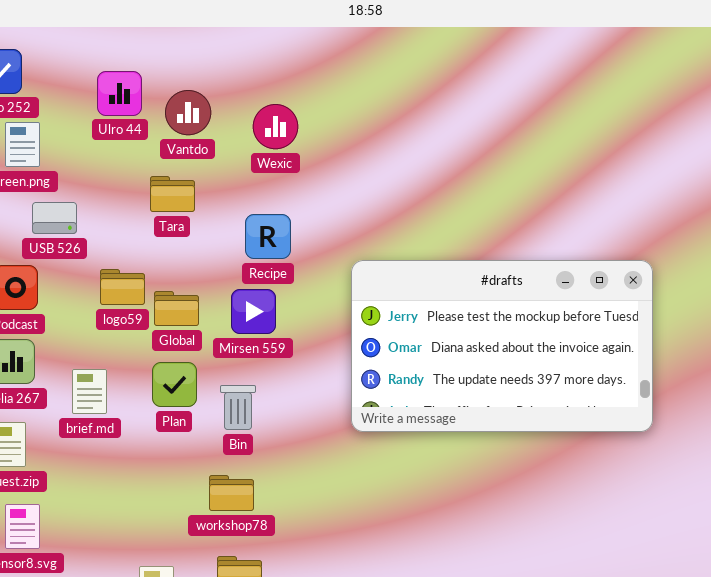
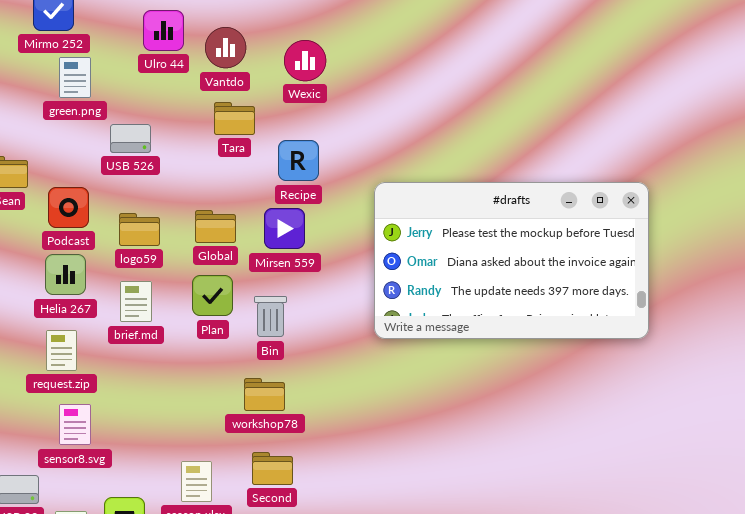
Tara: [150,176,195,212] -> [214,102,255,135], moved
USB 526: [32,202,77,234] -> [110,124,151,153], moved
logo59: [100,269,145,305] -> [119,213,160,246], moved

